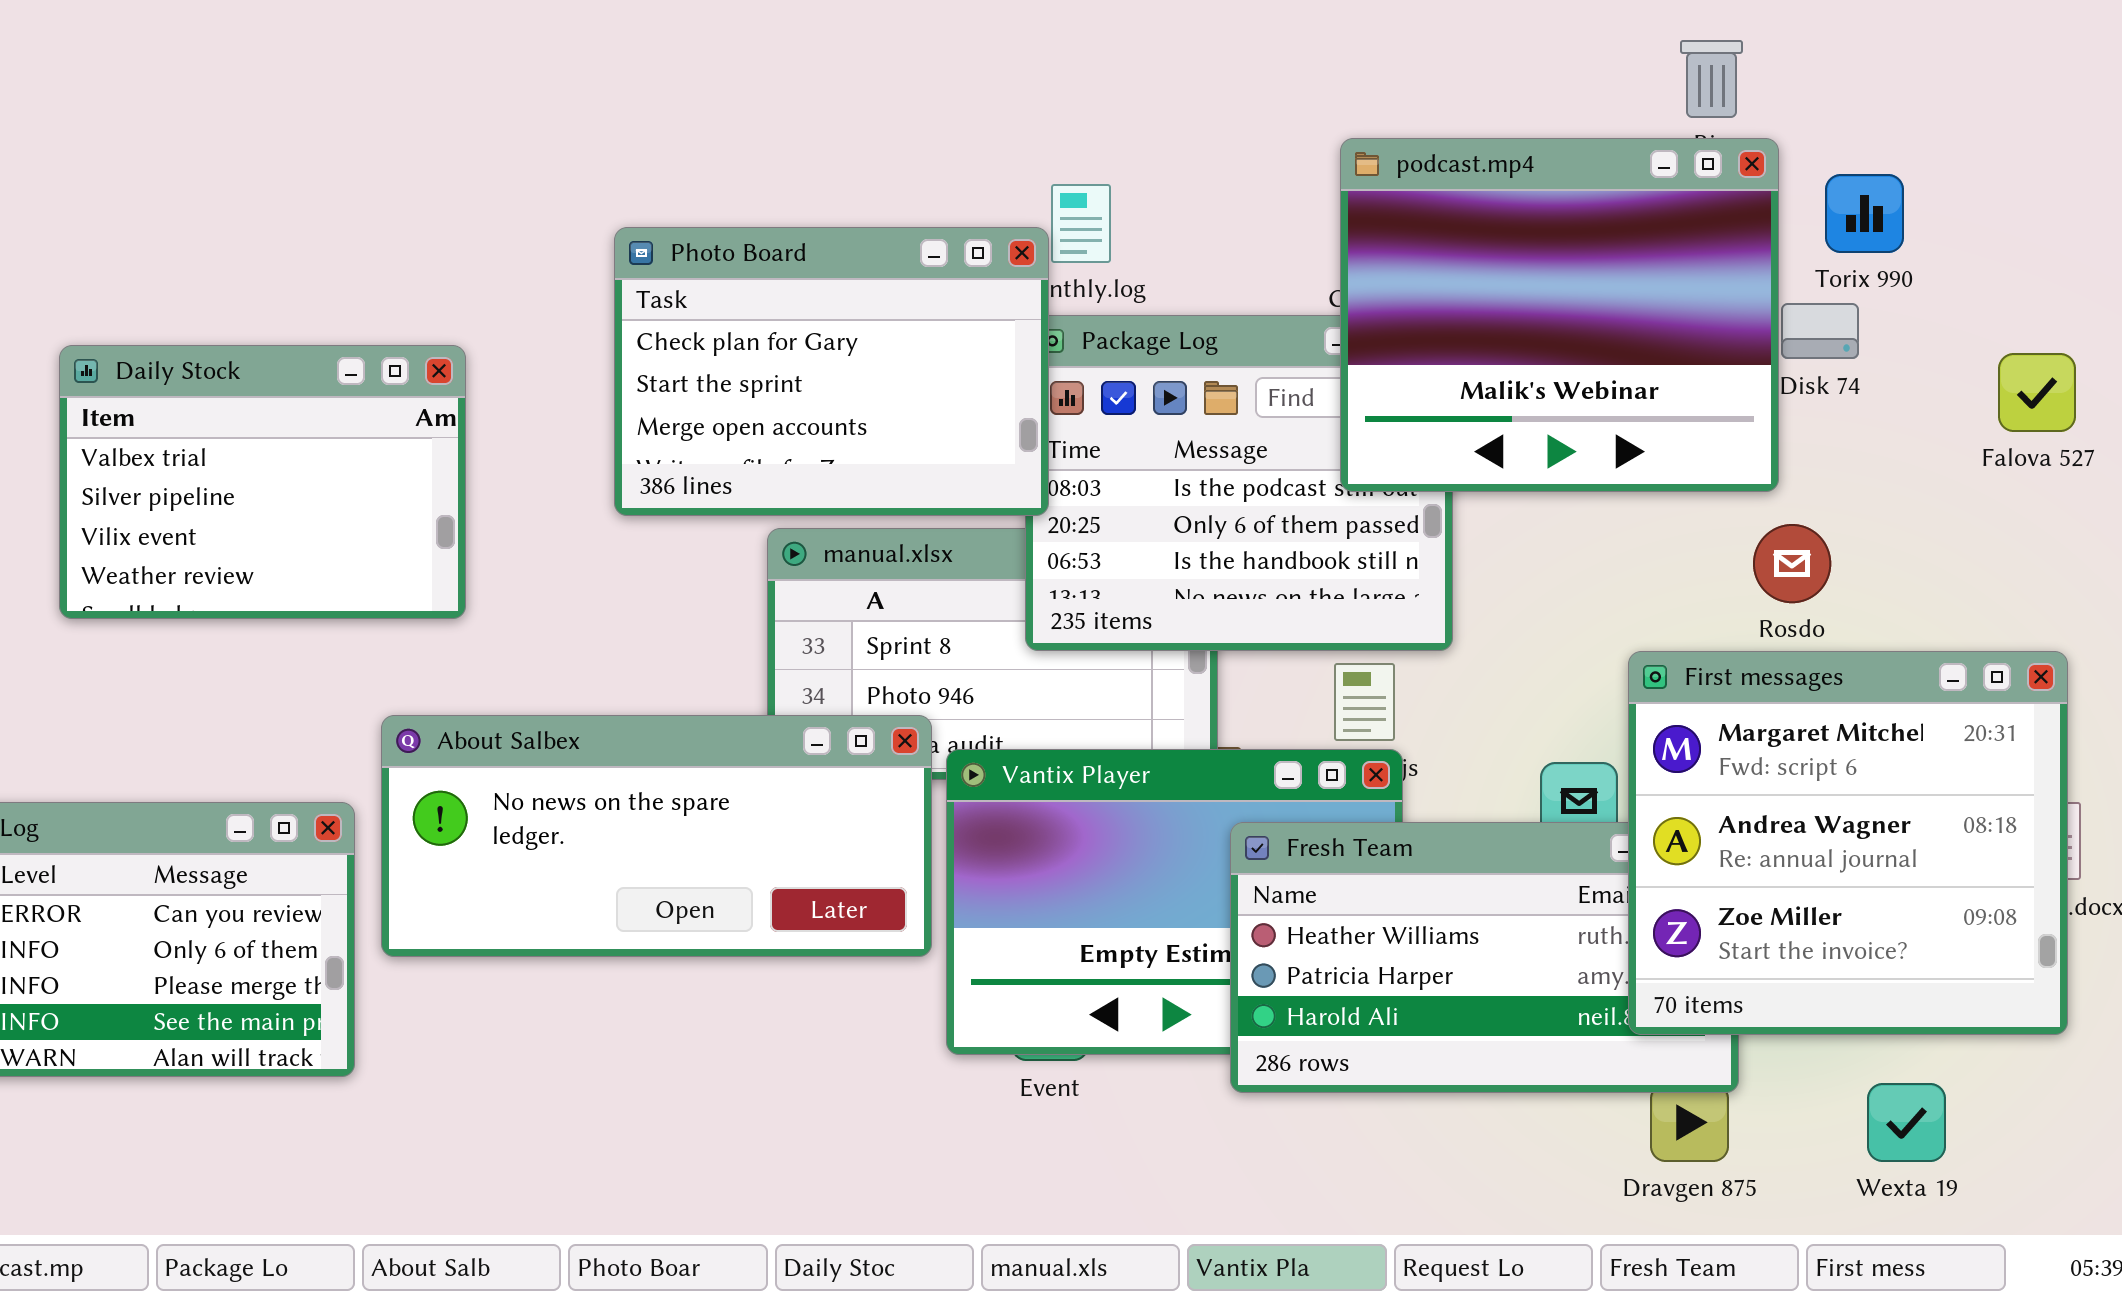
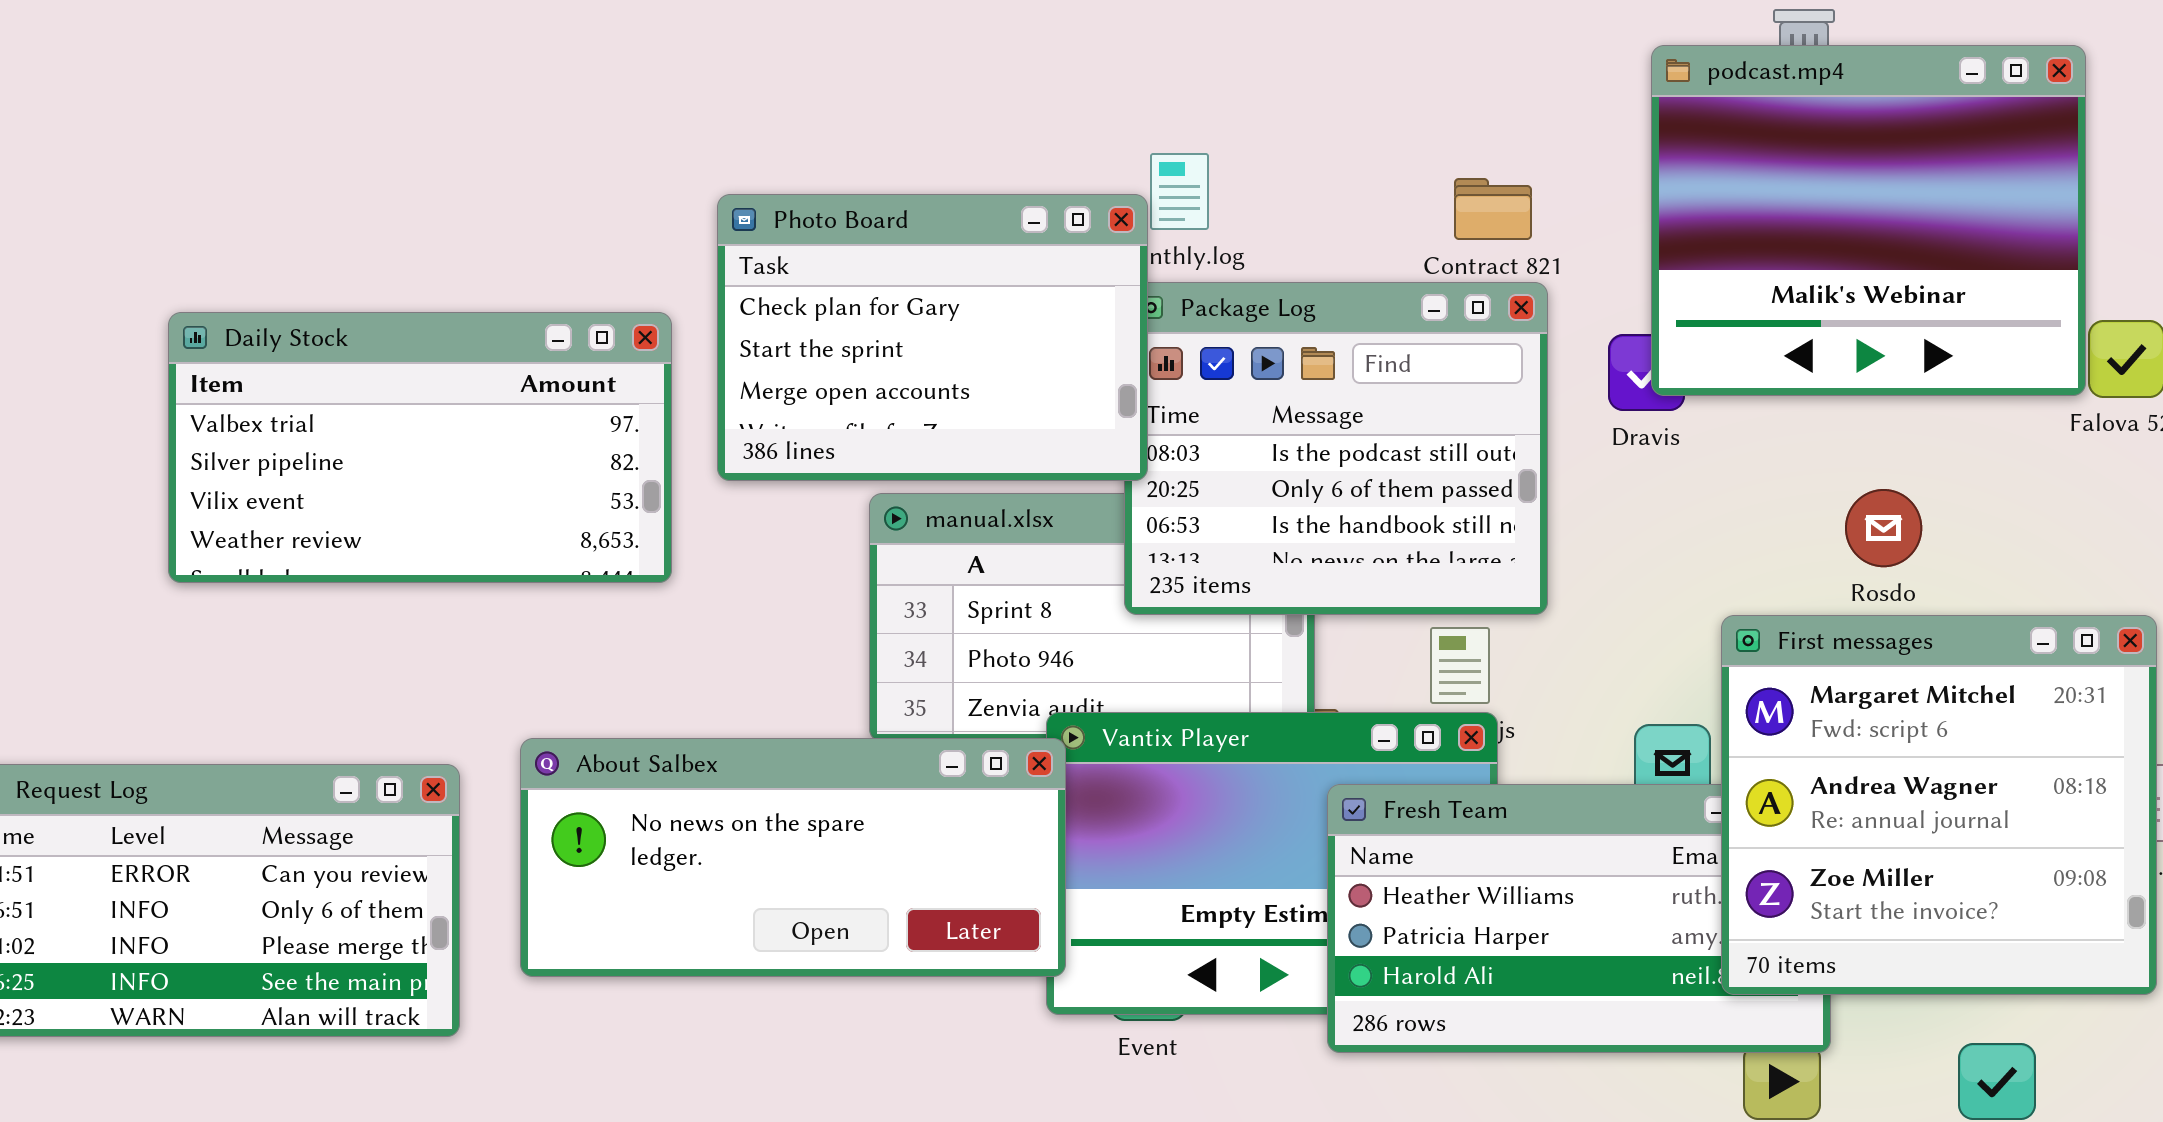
podcast.mp4: [1340,138,1779,492] -> [1651,45,2086,396], moved
Daily Stock: [59,345,466,619] -> [168,312,672,583], resized
About Salbex: [381,715,932,957] -> [520,738,1066,977], moved

